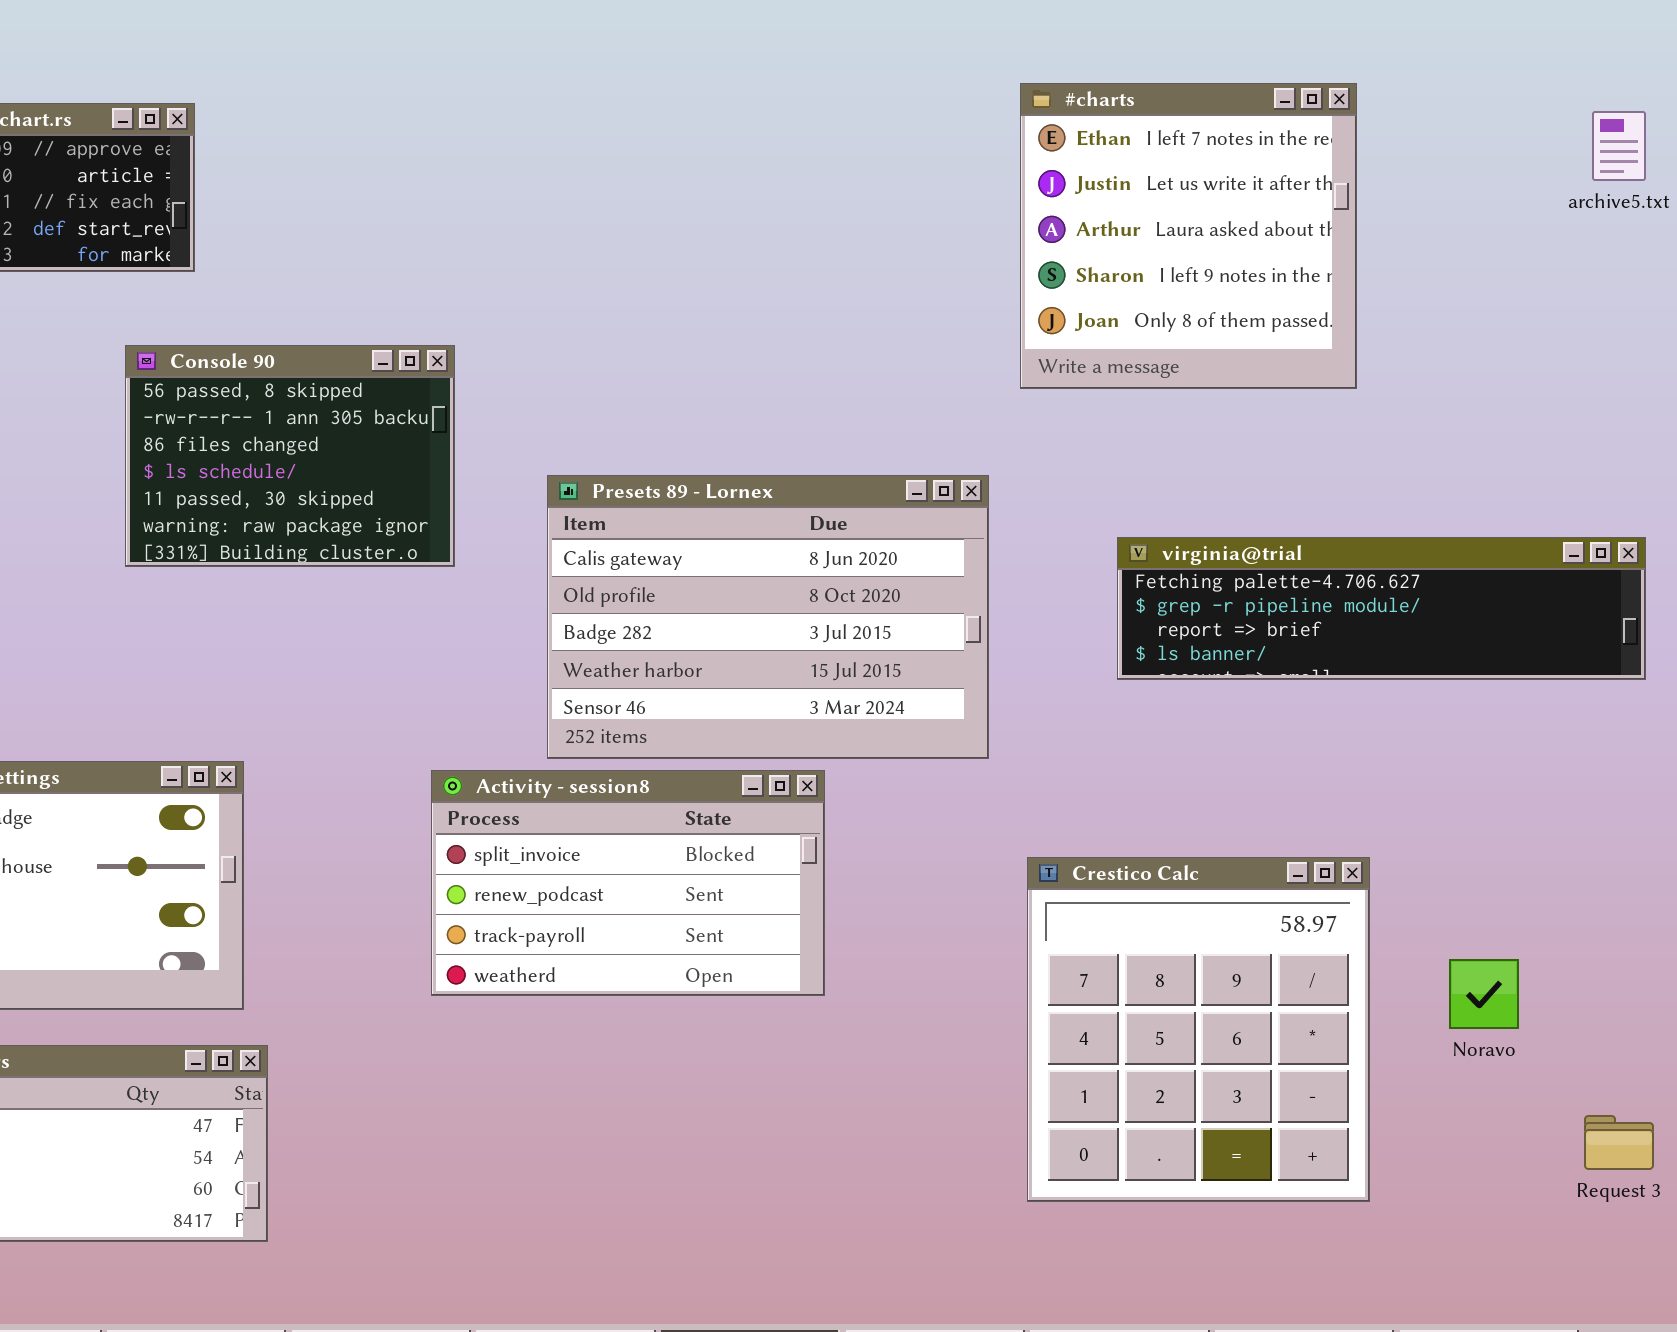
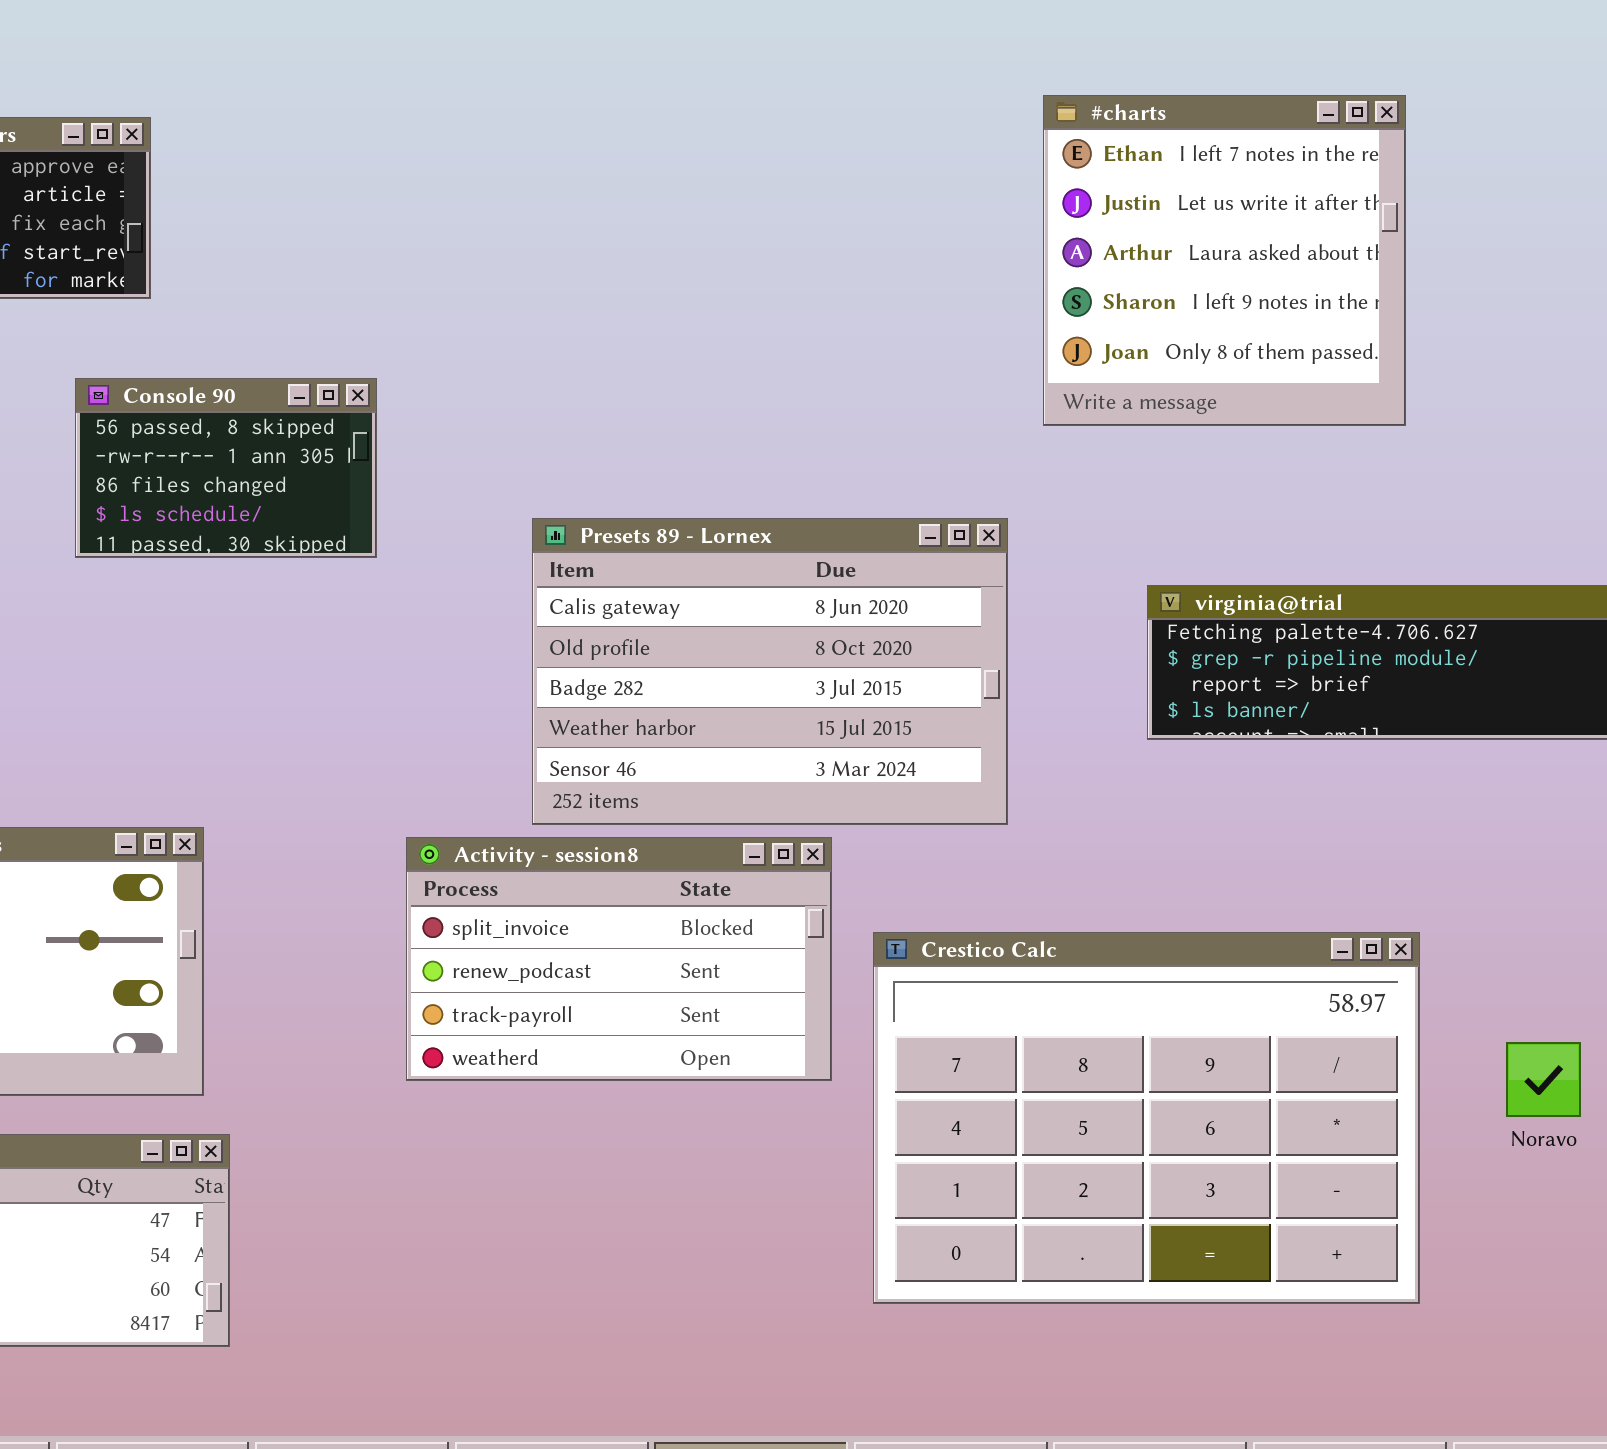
Console 90: [125,345,455,567] -> [75,378,377,558], resized
Crestico Calc: [1027,857,1370,1202] -> [873,932,1420,1304], resized

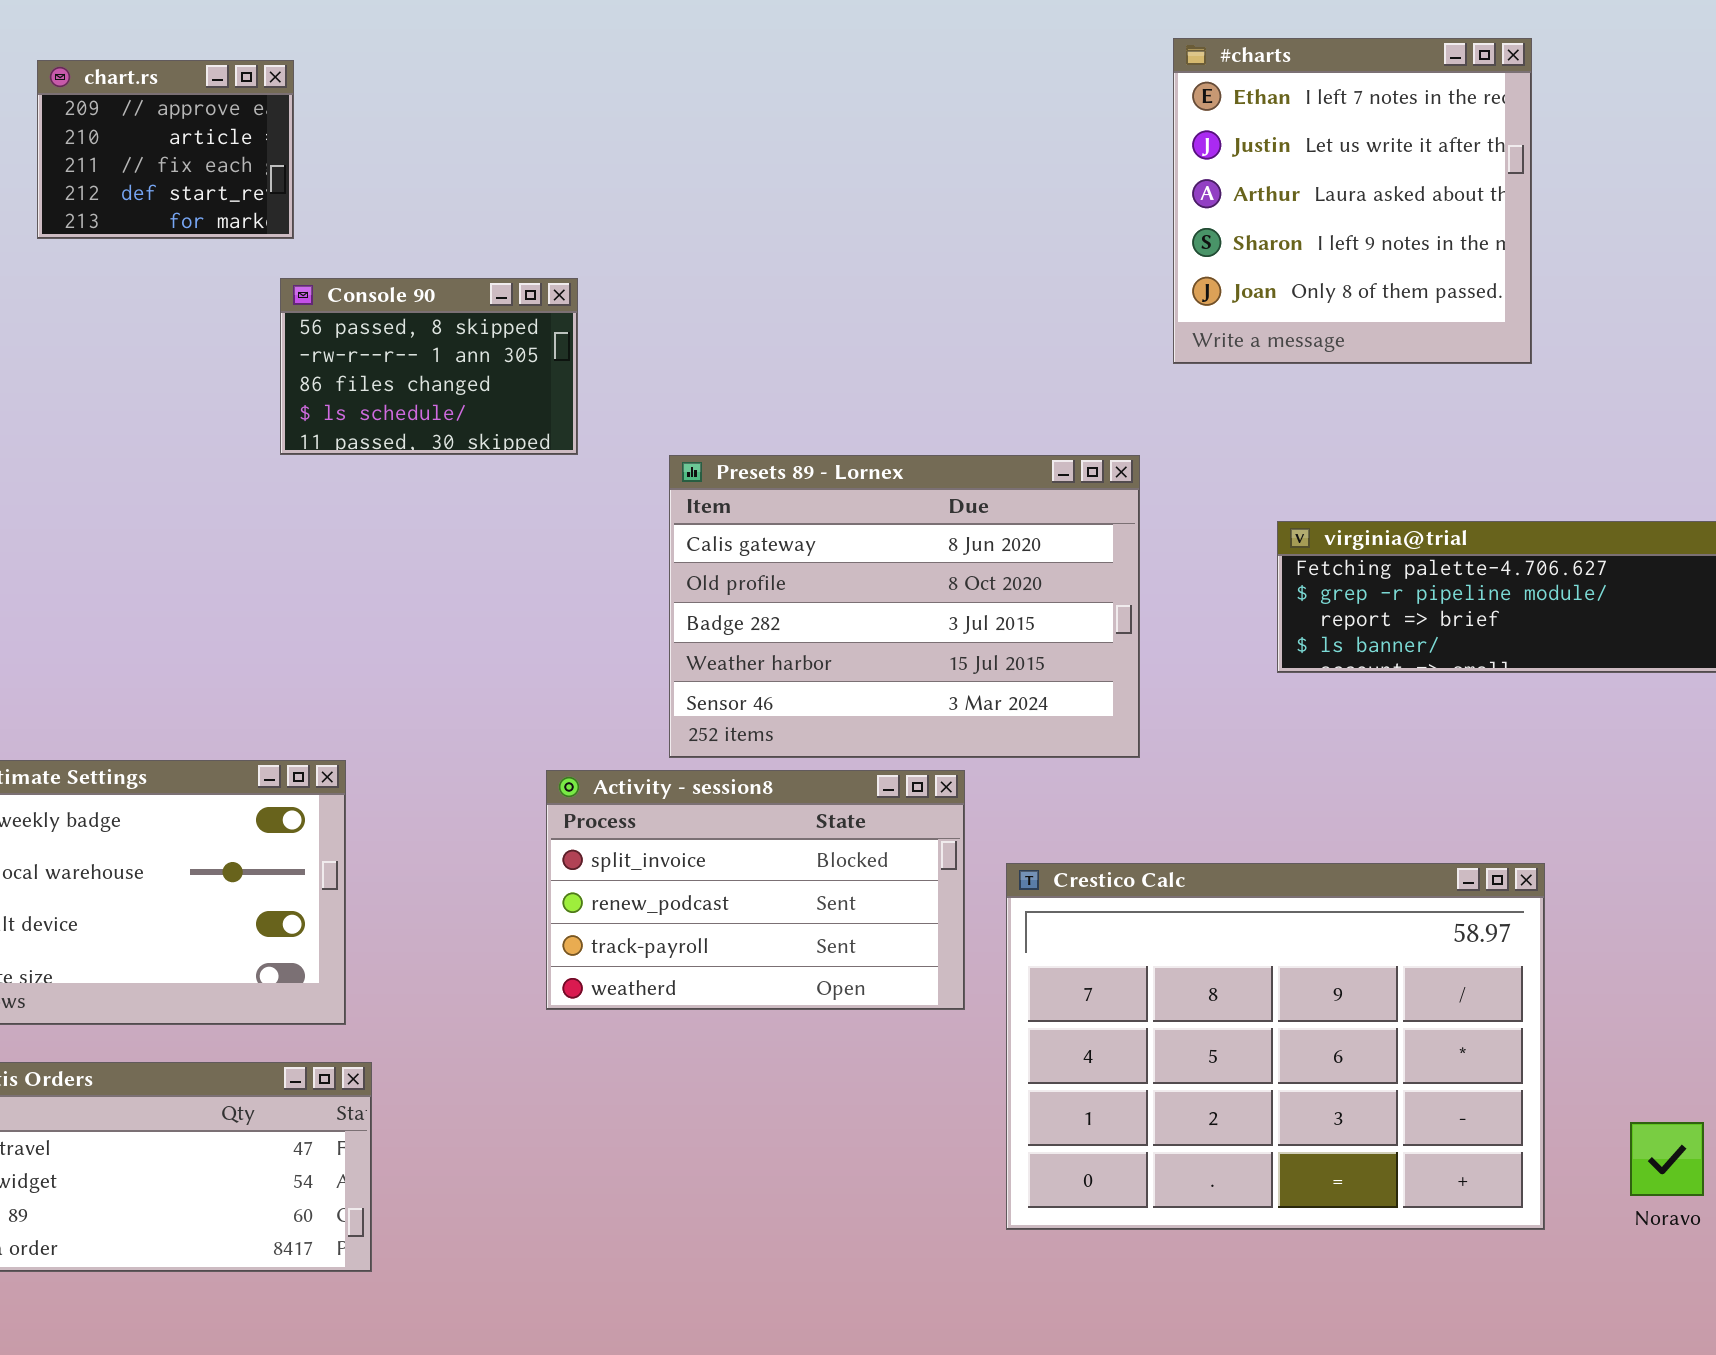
Console 90: [75,378,377,558] -> [280,278,578,455], moved
Noravo: [1506,1042,1581,1117] -> [1630,1122,1704,1196], moved

